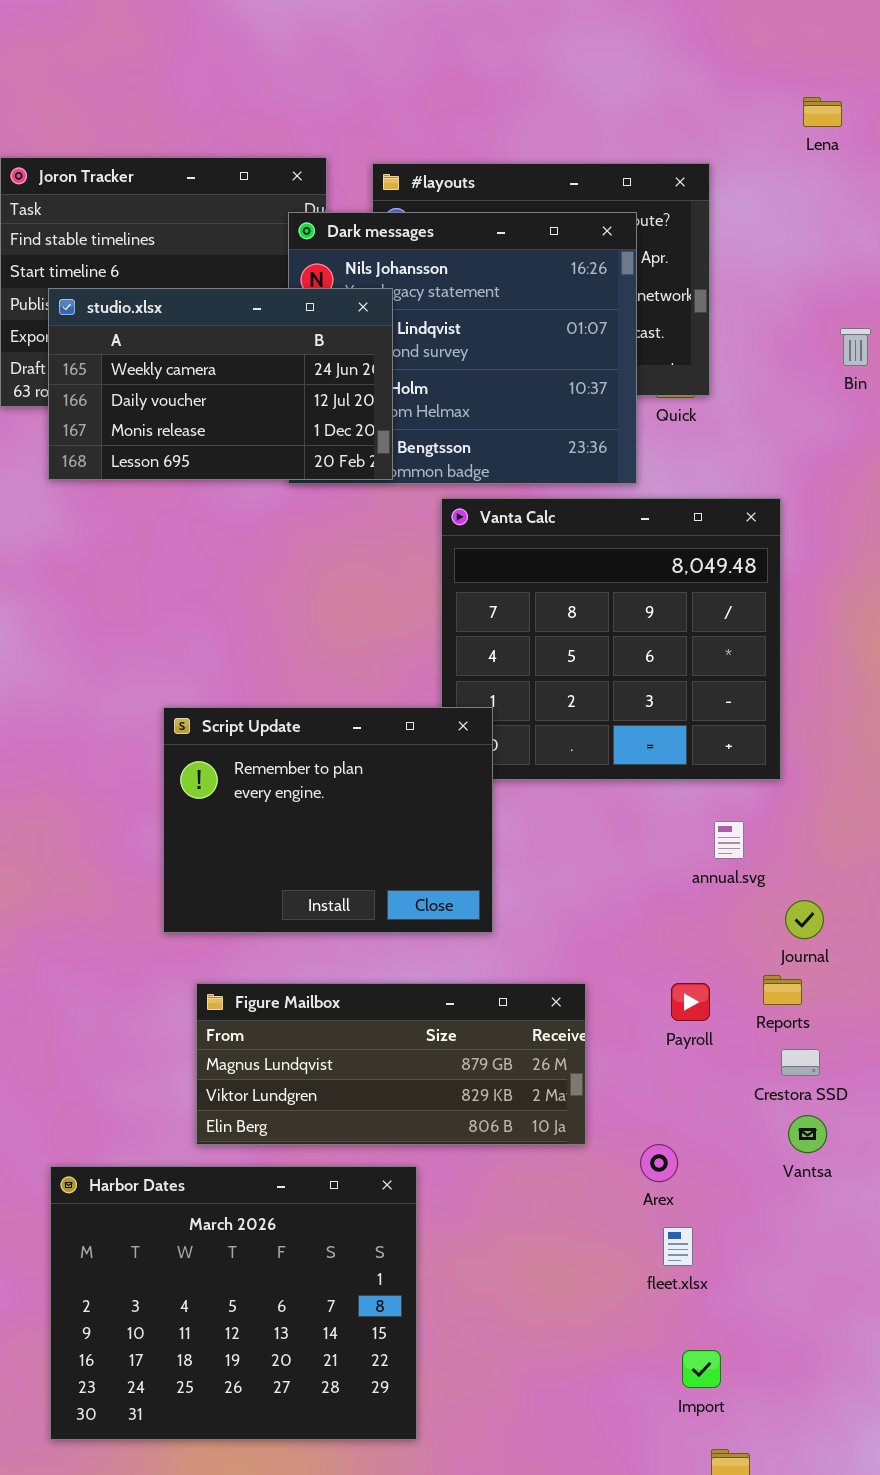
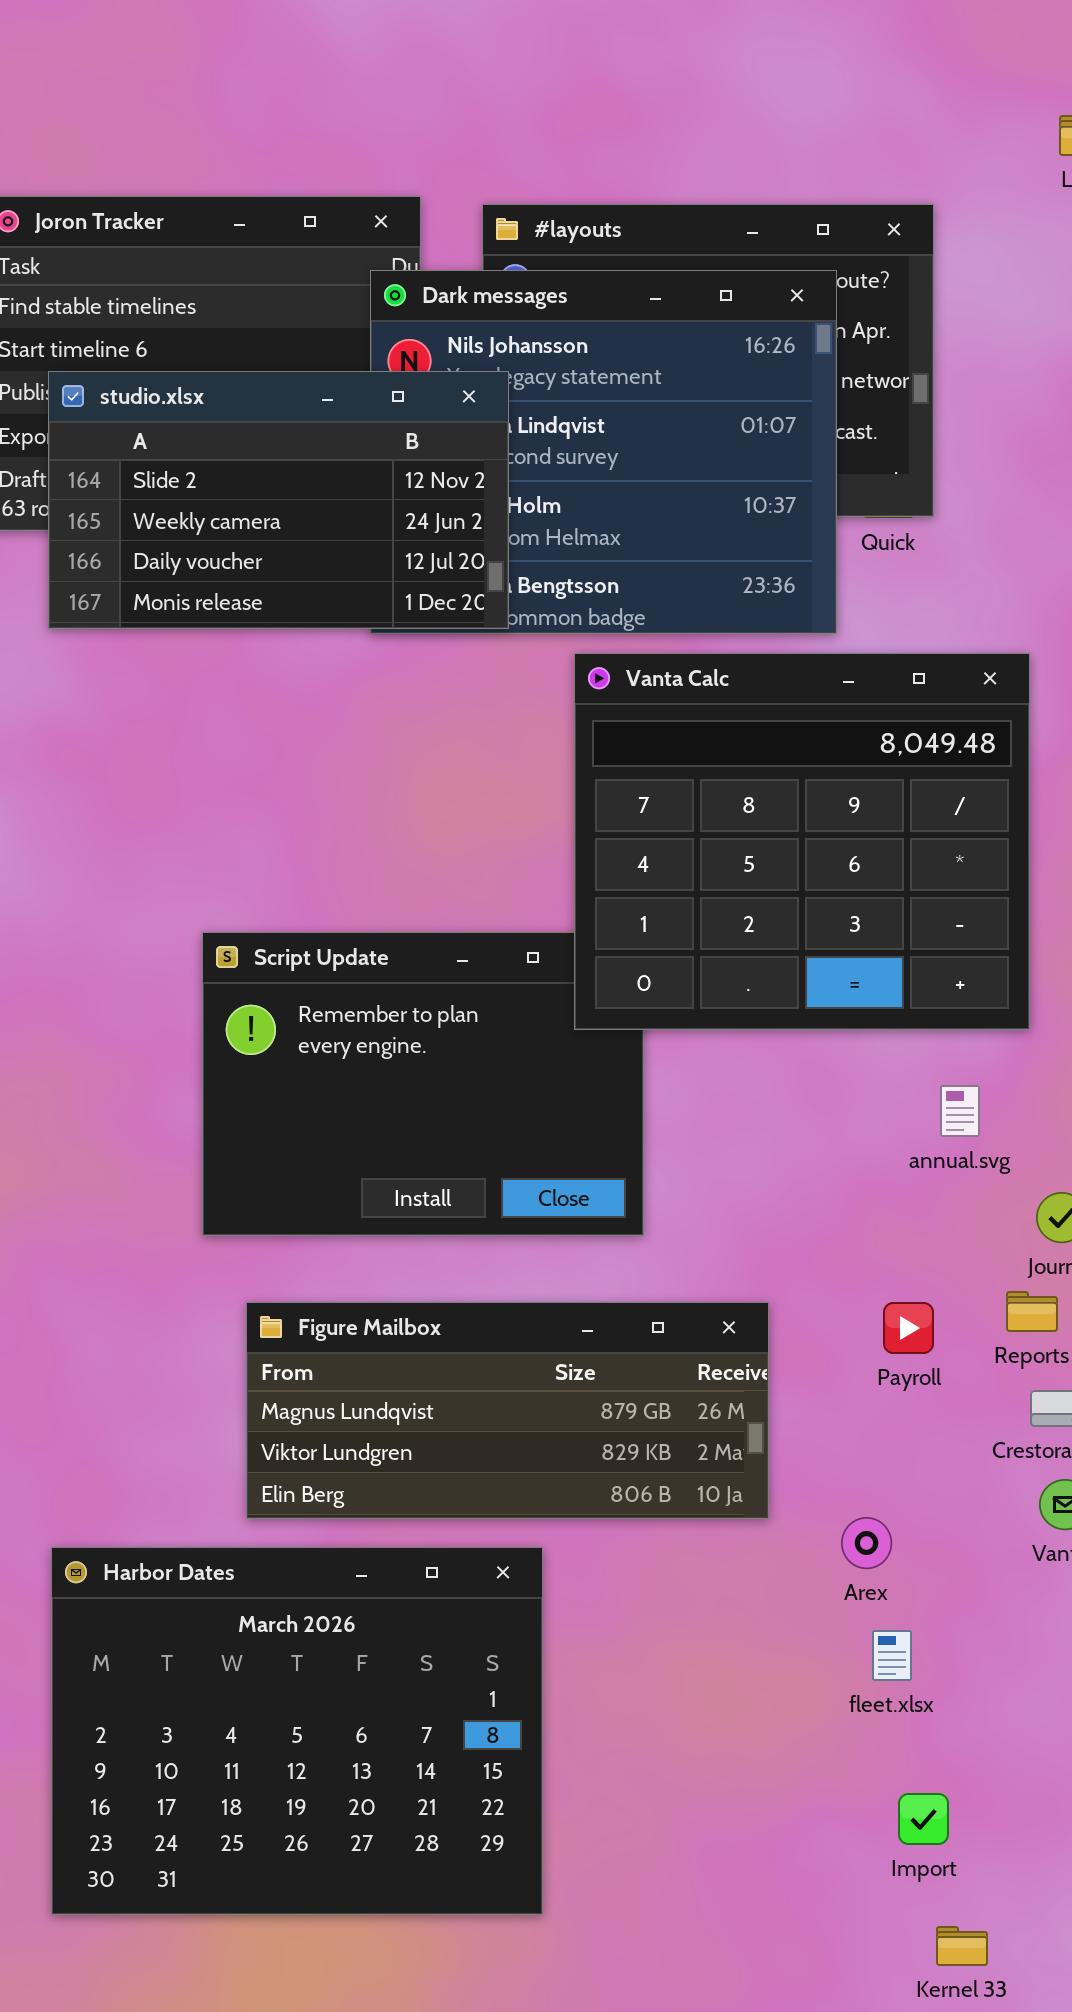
studio.xlsx: [48,288,393,480] -> [48,371,509,629], scrolled up 1 row
Vanta Calc: [441,498,781,780] -> [574,653,1030,1030], raised

